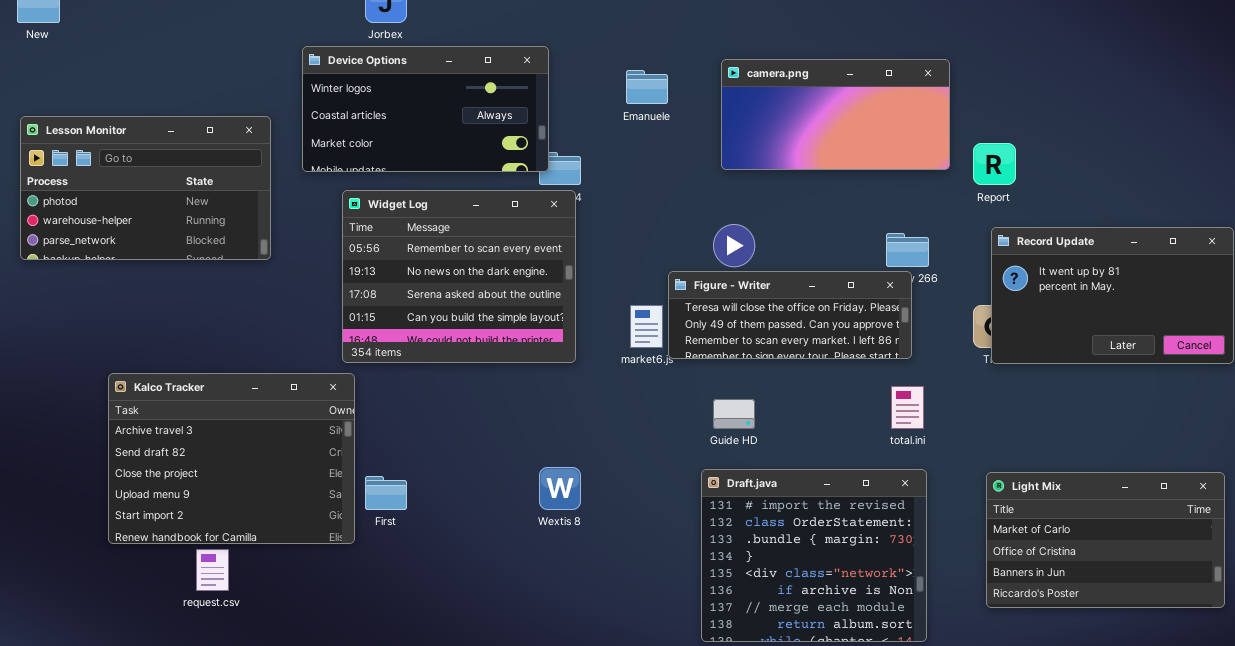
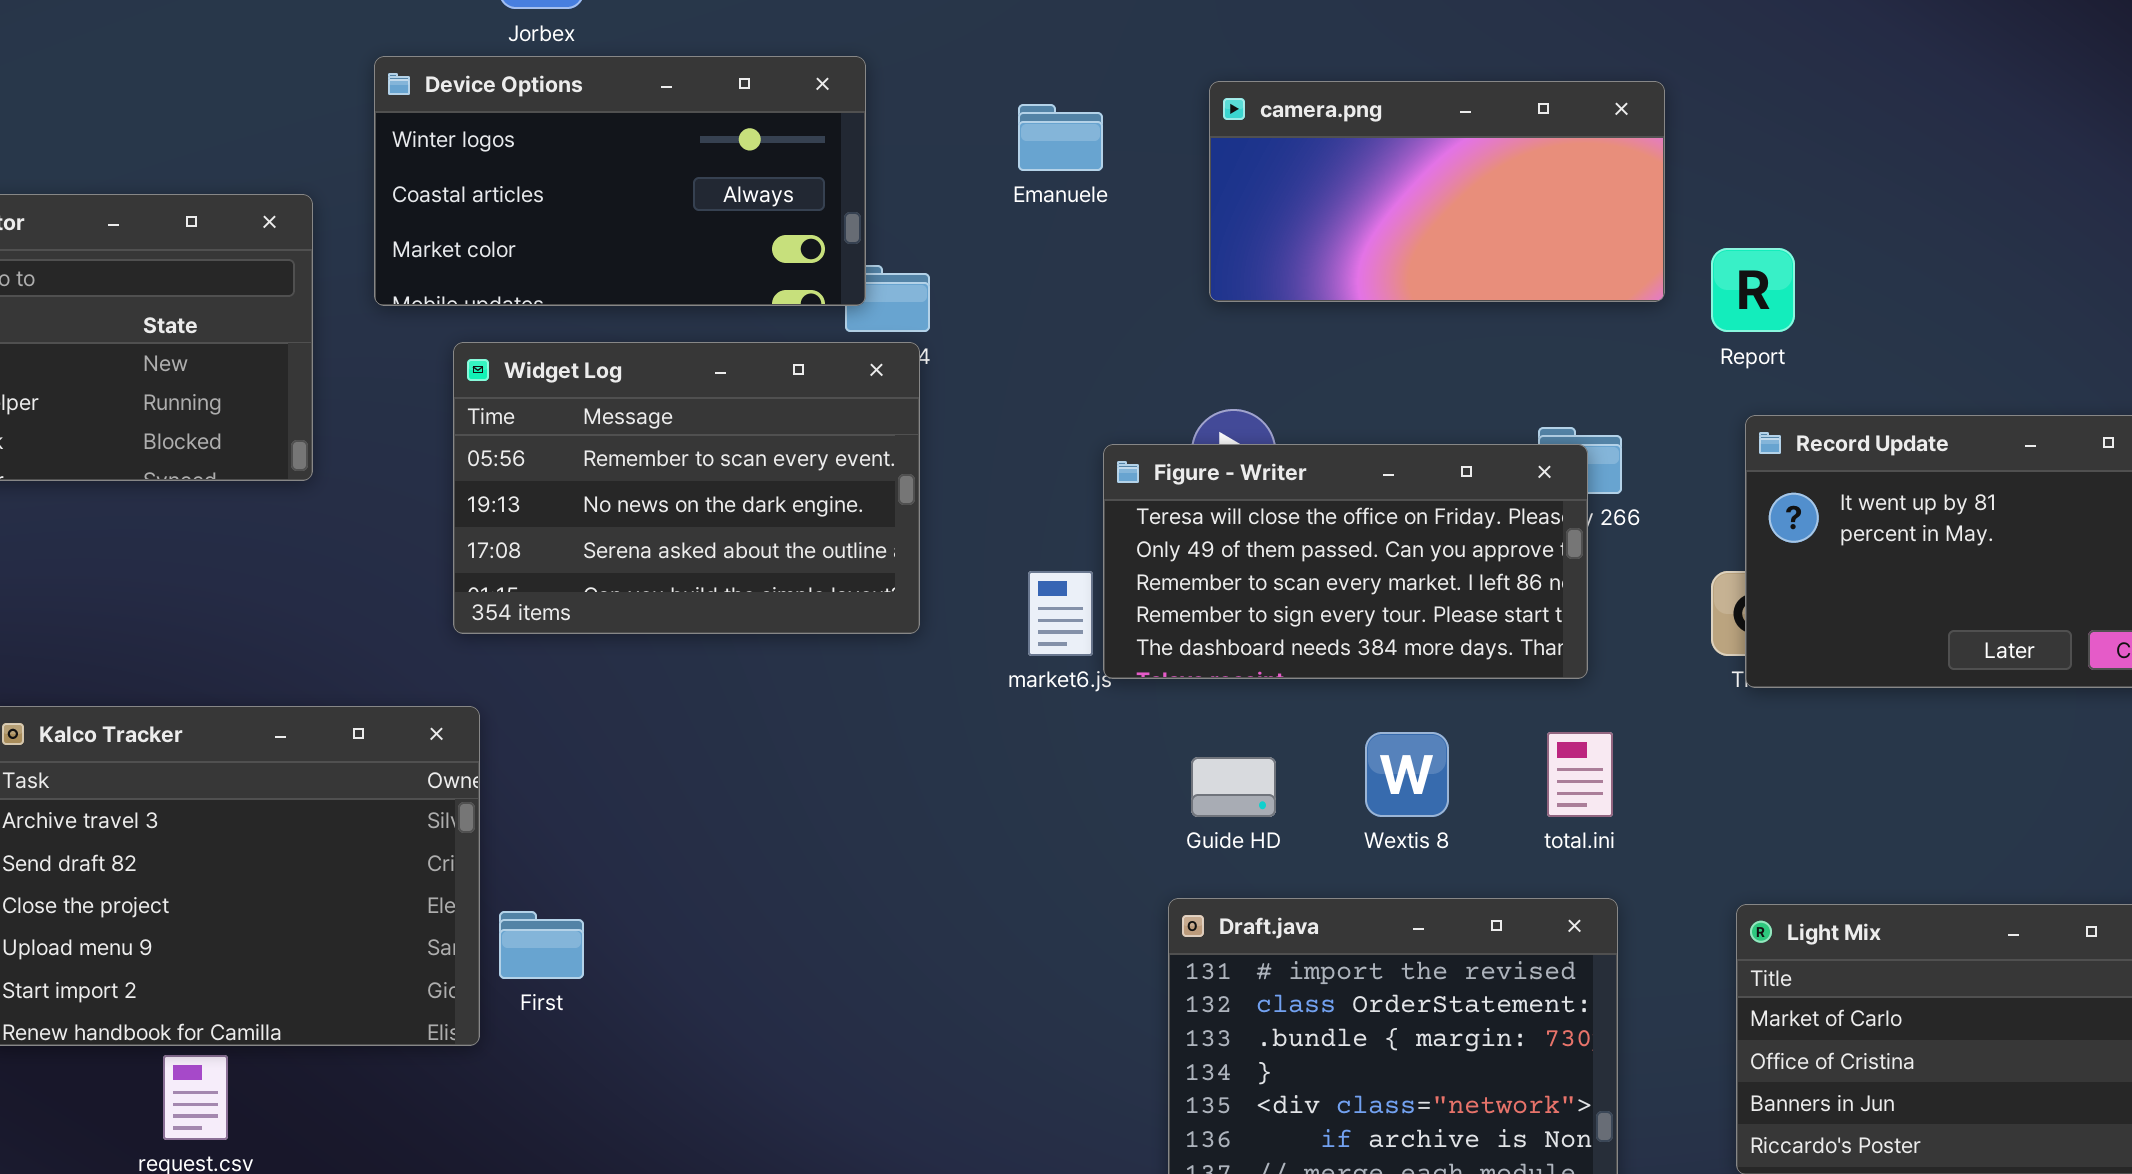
Widget Log: [342,190,576,363] -> [453,342,920,634], resized
Figure - Writer: [668,271,912,359] -> [1103,444,1588,679], resized
Wextis 8: [539,467,581,510] -> [1365,732,1449,817], moved

